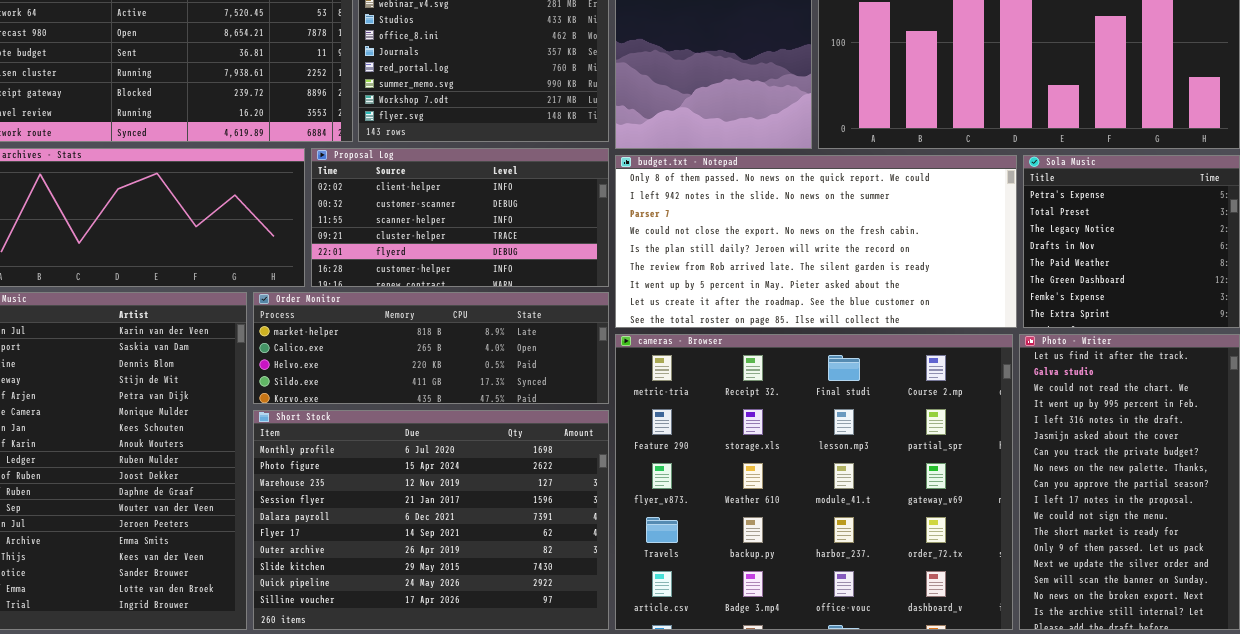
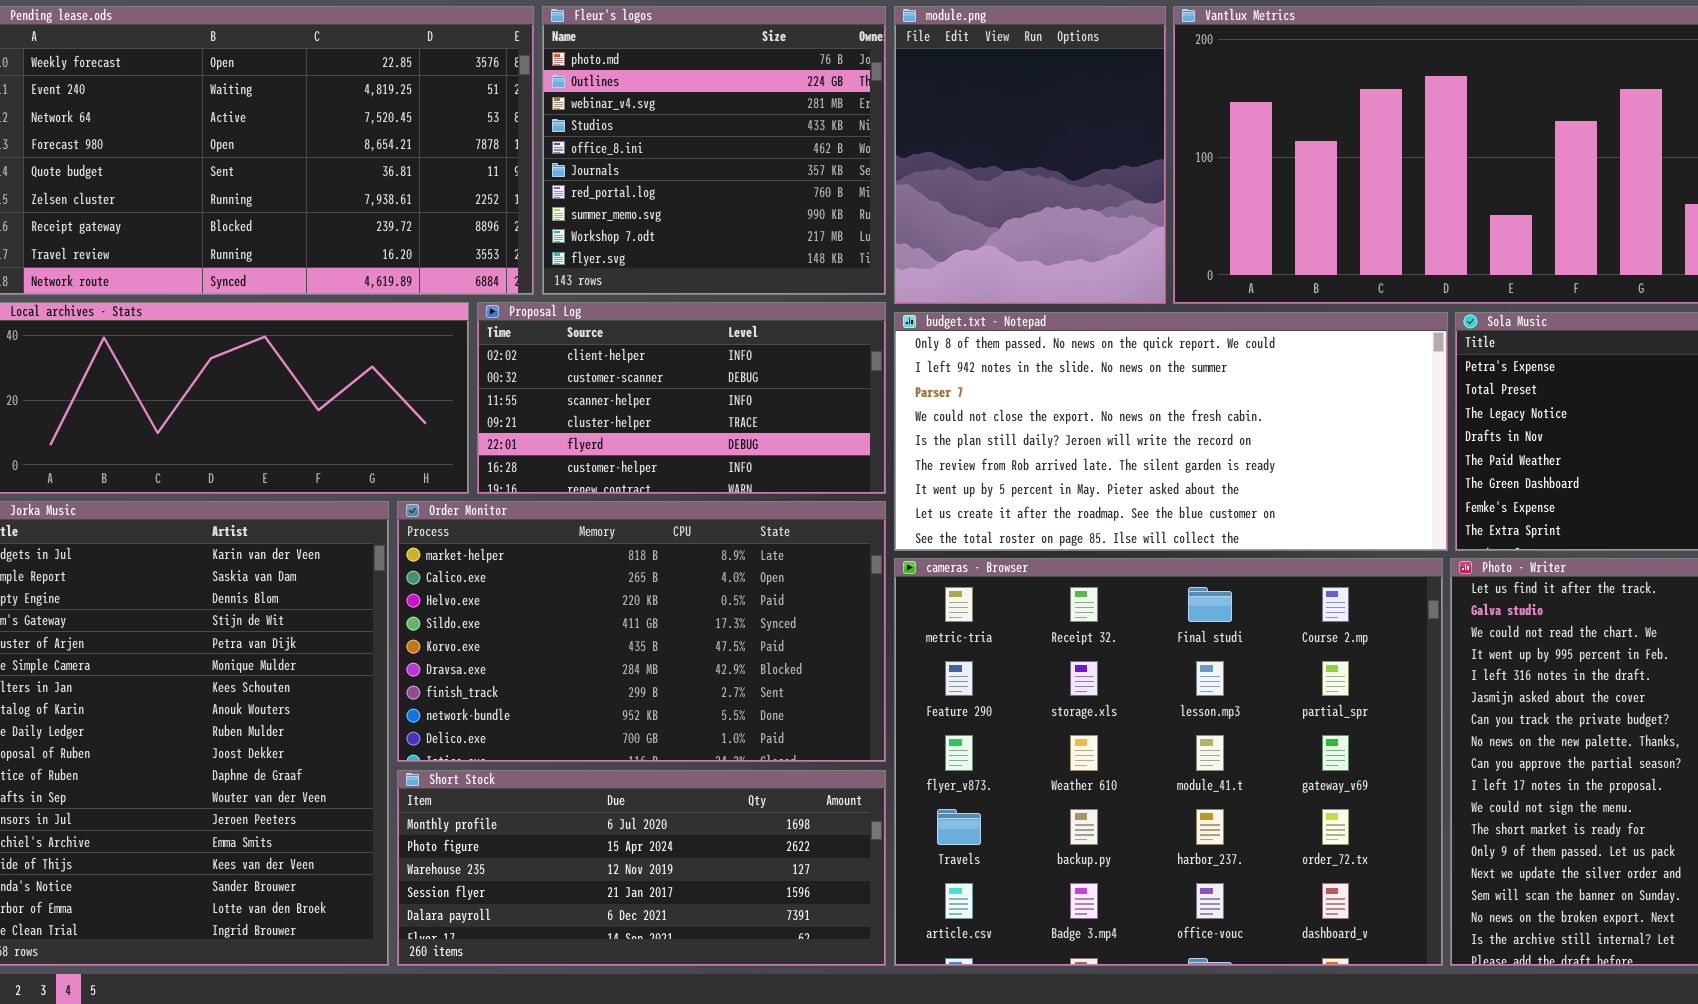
Order Monitor: [253,292,609,404] -> [397,501,886,762], resized
Short Stock: [253,410,609,630] -> [397,770,886,966], resized

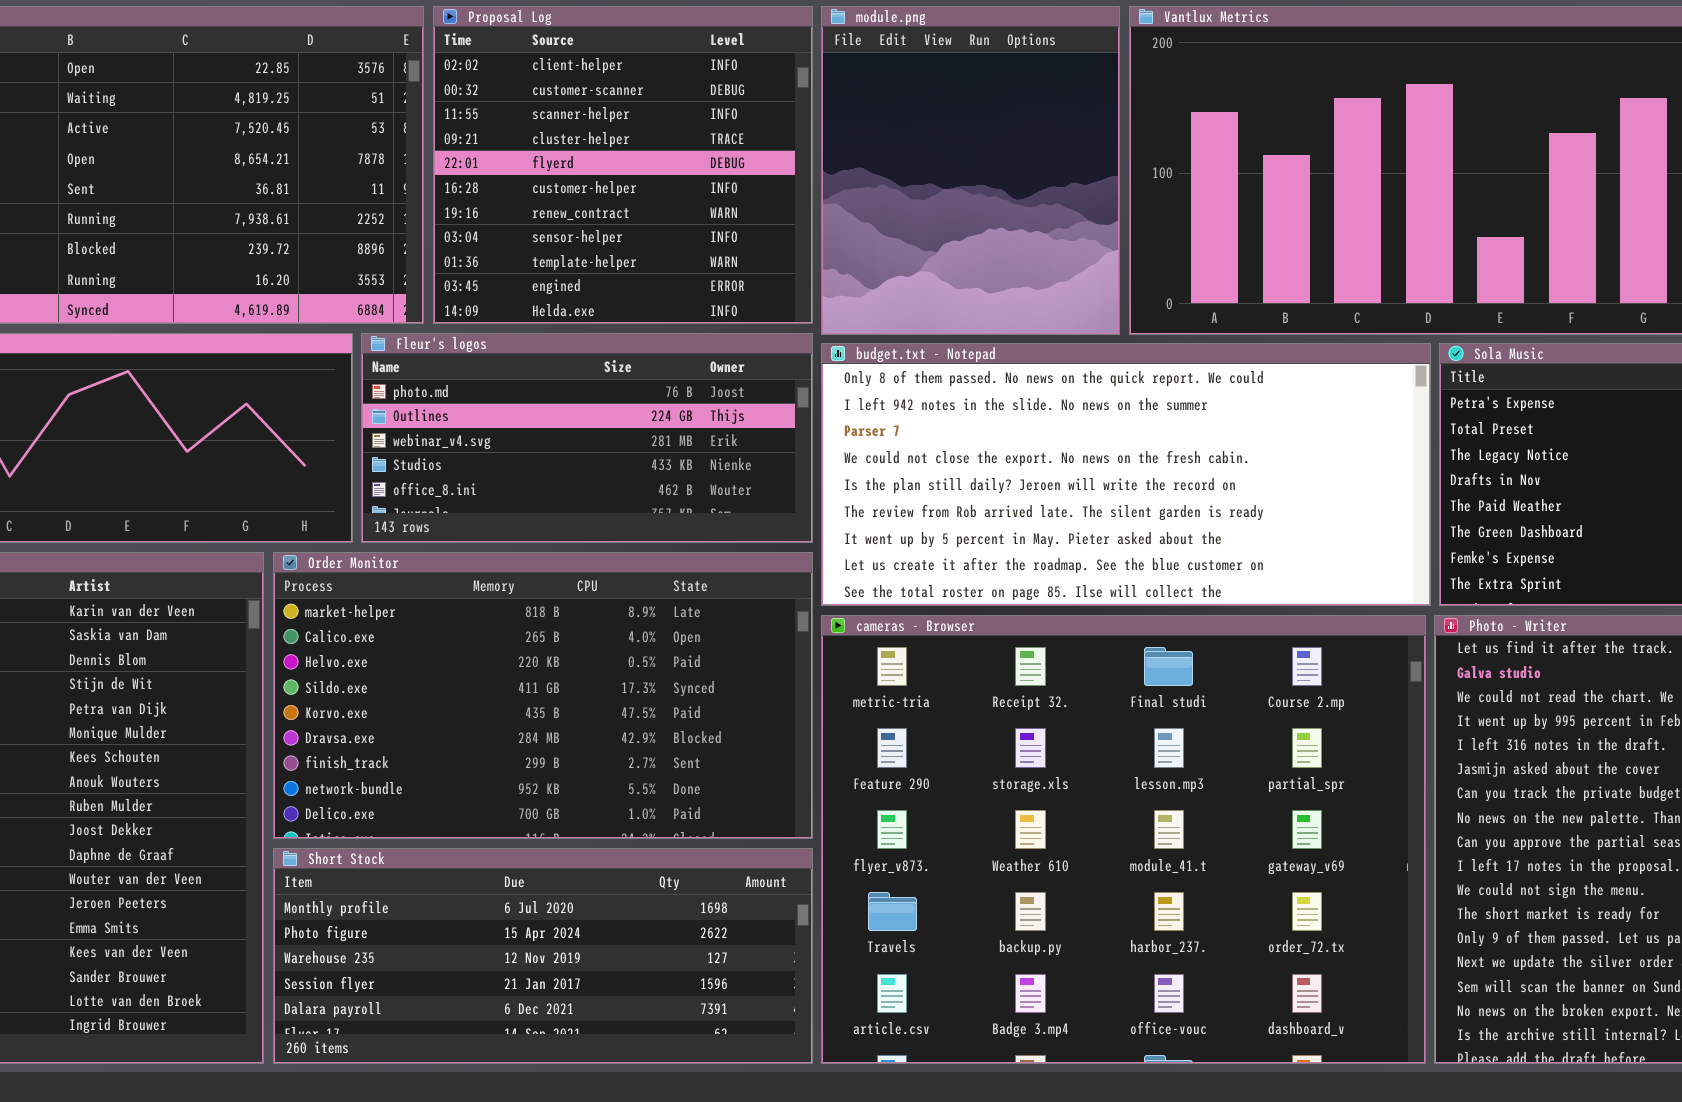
Fleur's logos: [542,6,886,295] -> [361,333,813,543], moved, resized
Proposal Log: [477,302,886,494] -> [433,6,813,324], moved, resized

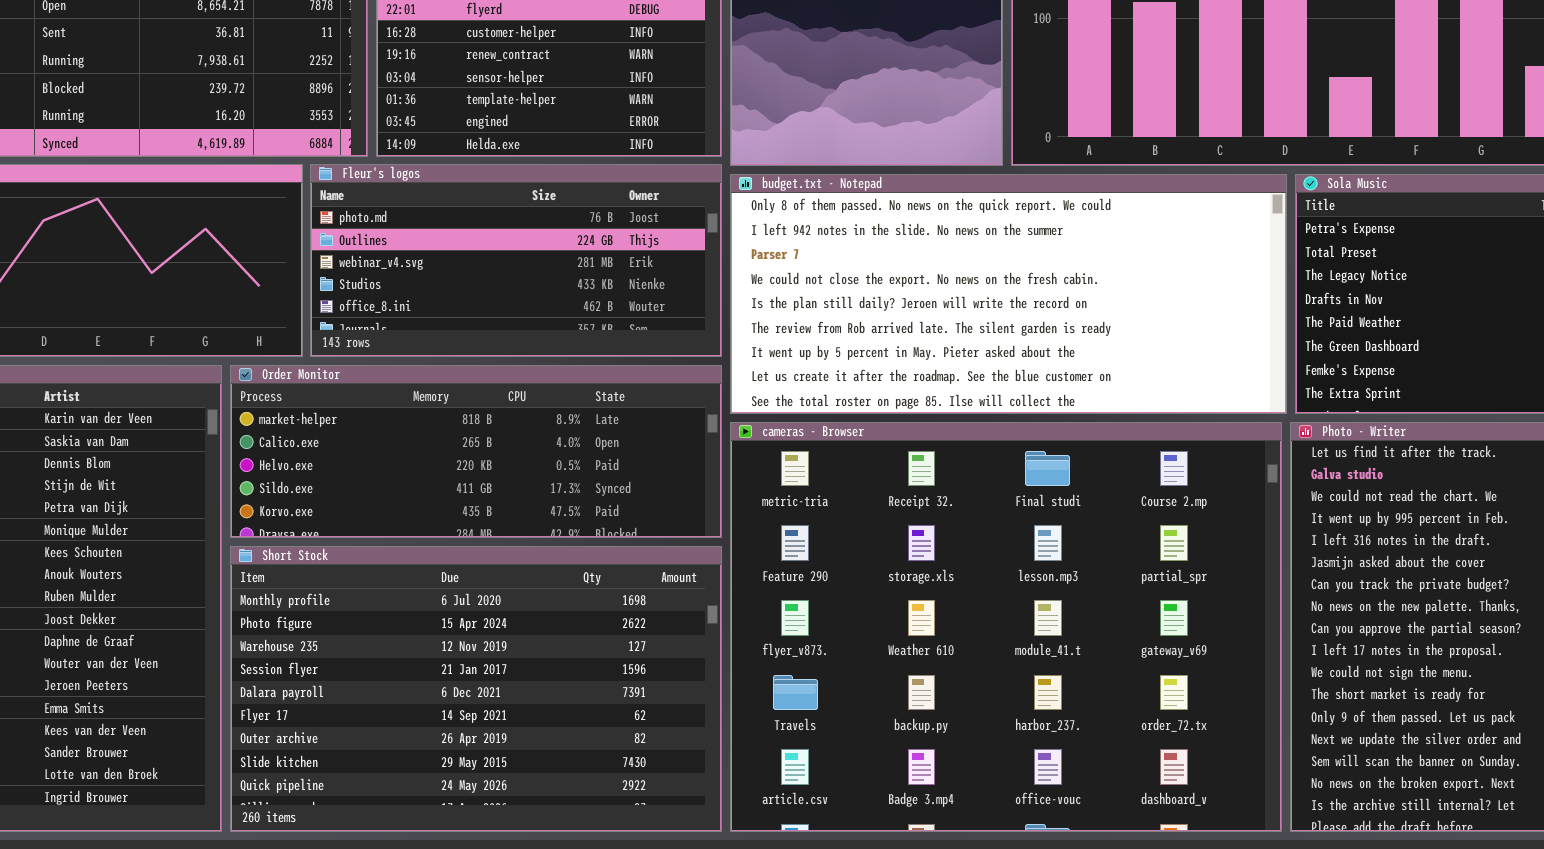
Order Monitor: [273,552,813,839] -> [230,365,722,538], resized
Short Stock: [273,848,813,1064] -> [230,546,722,832], resized

